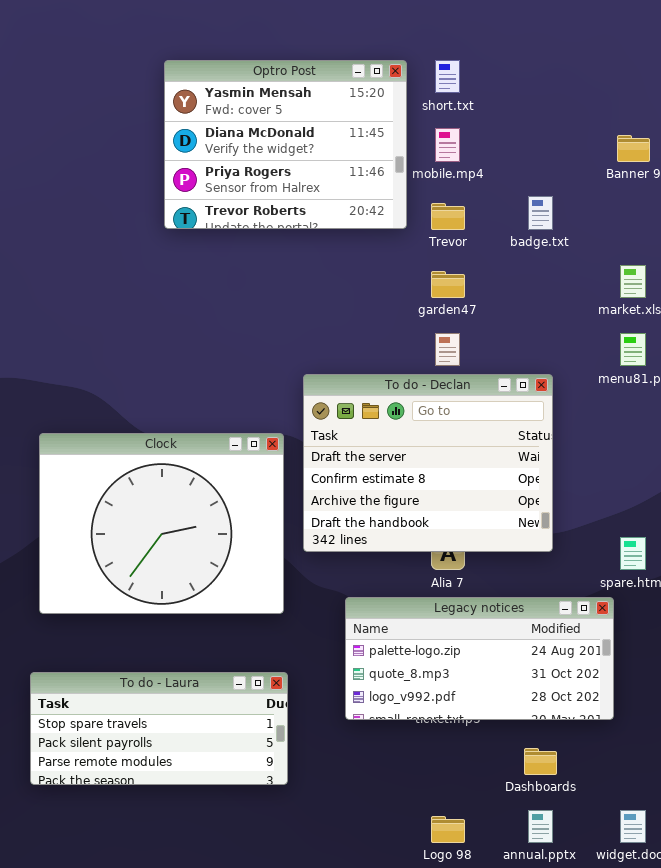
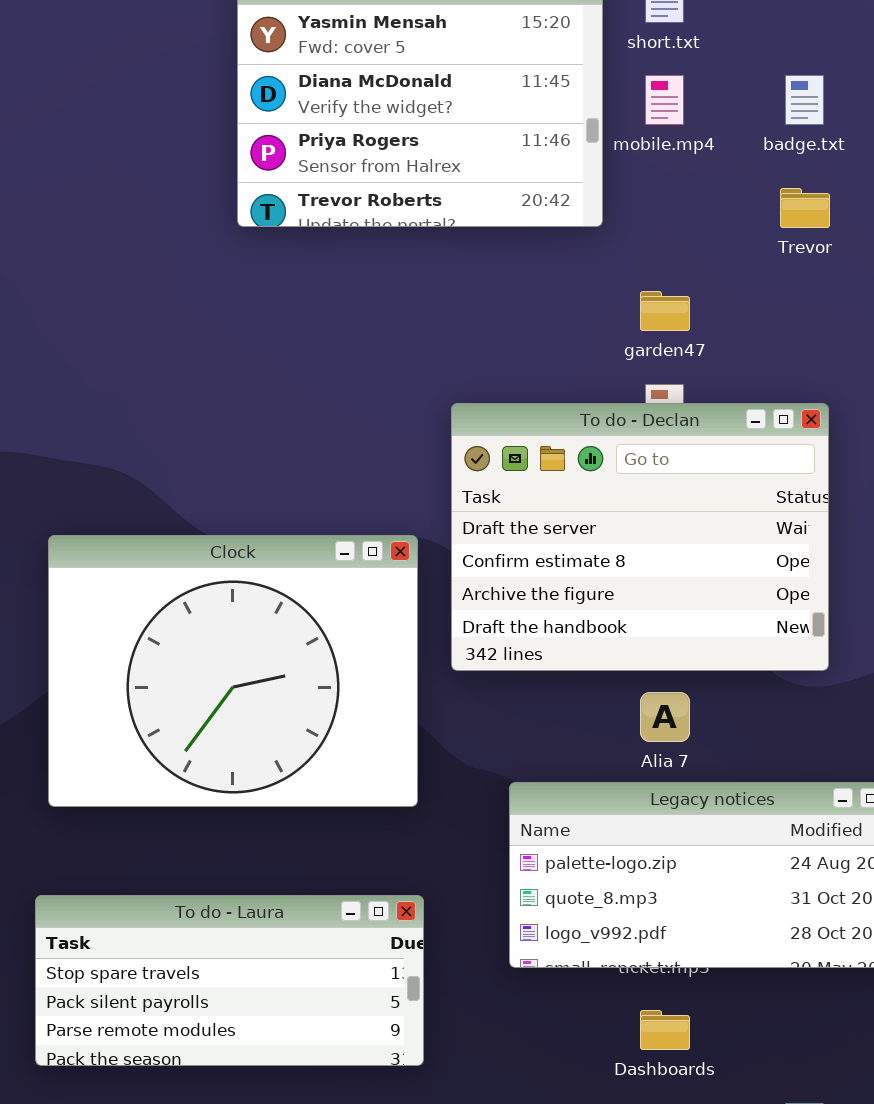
badge.txt: [528,196,553,230] -> [785,75,824,125], moved
Trevor: [431,203,465,230] -> [780,188,830,228], moved
To do - Declan: [303,374,553,552] -> [451,403,829,671], moved
Dashboards: [524,748,557,775] -> [640,1010,690,1050], moved

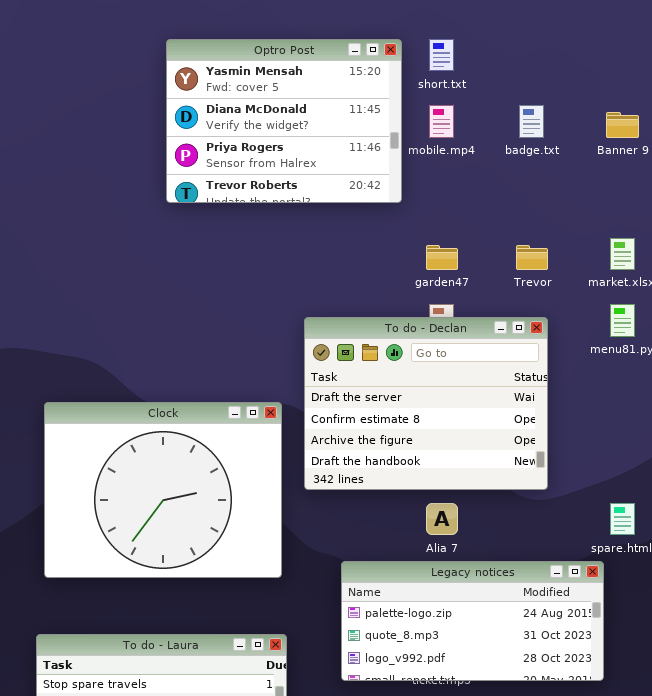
Trevor: [780,188,830,228] -> [516,245,548,270], moved

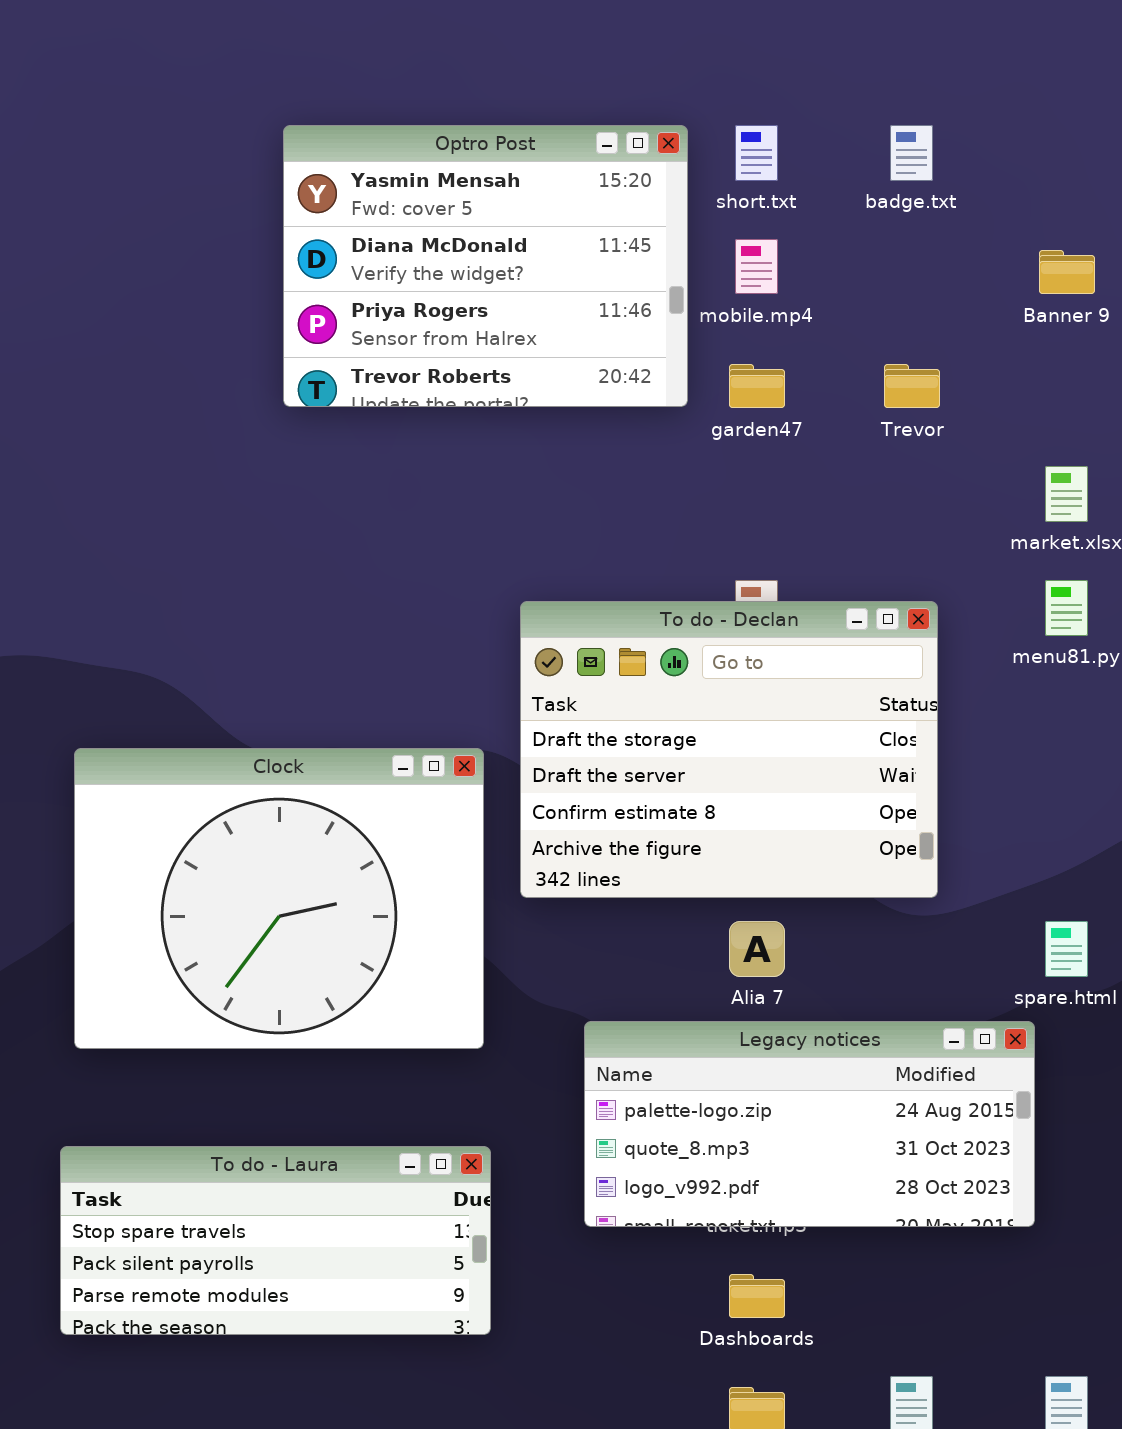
badge.txt: [519,105,544,138] -> [890,125,933,181], moved
garden47: [426,245,458,270] -> [729,364,785,408], moved
Trevor: [516,245,548,270] -> [884,364,940,408], moved
To do - Declan: [304,317,548,490] -> [520,601,938,898], scrolled up 1 row

